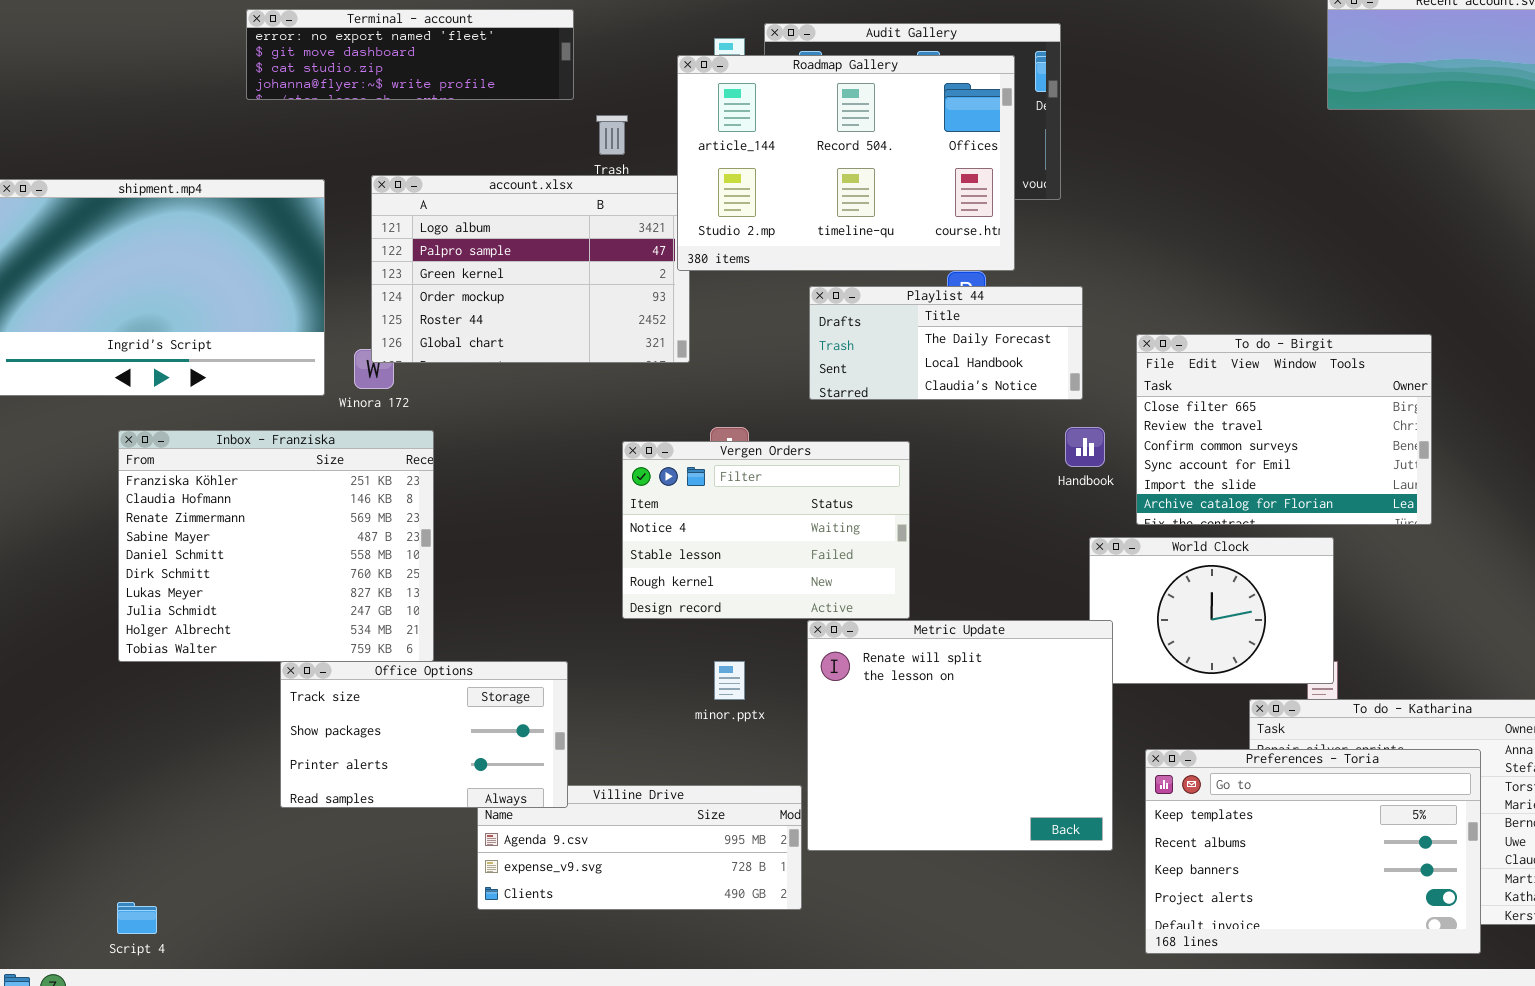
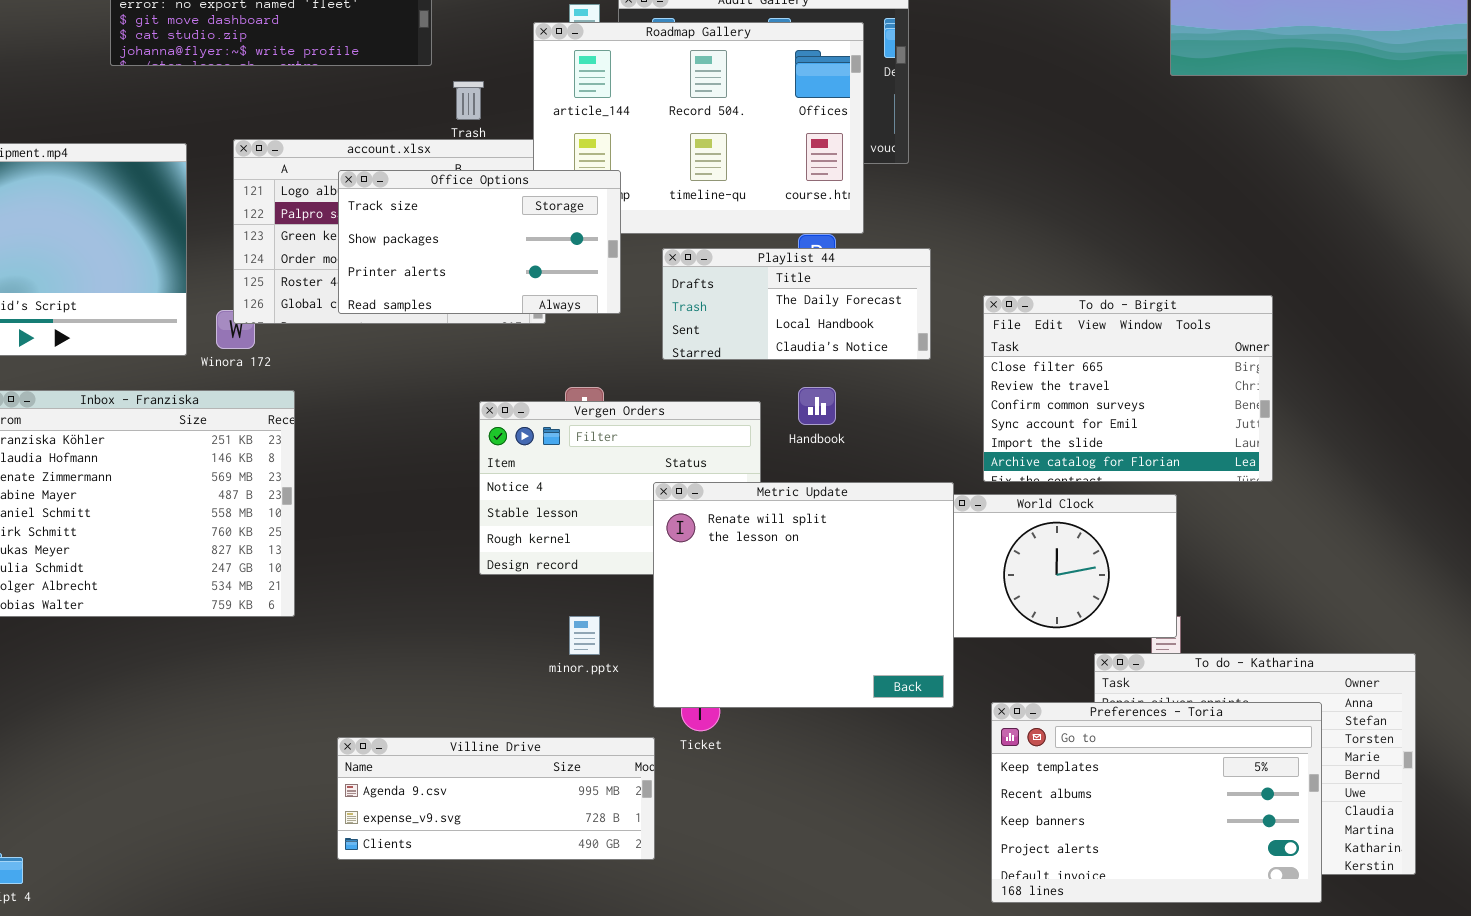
Handbook: [1065,427,1105,467] -> [798,387,836,425], moved
Metric Update: [807,620,1113,851] -> [653,482,954,708], moved
Office Options: [280,661,568,808] -> [338,170,621,314], moved

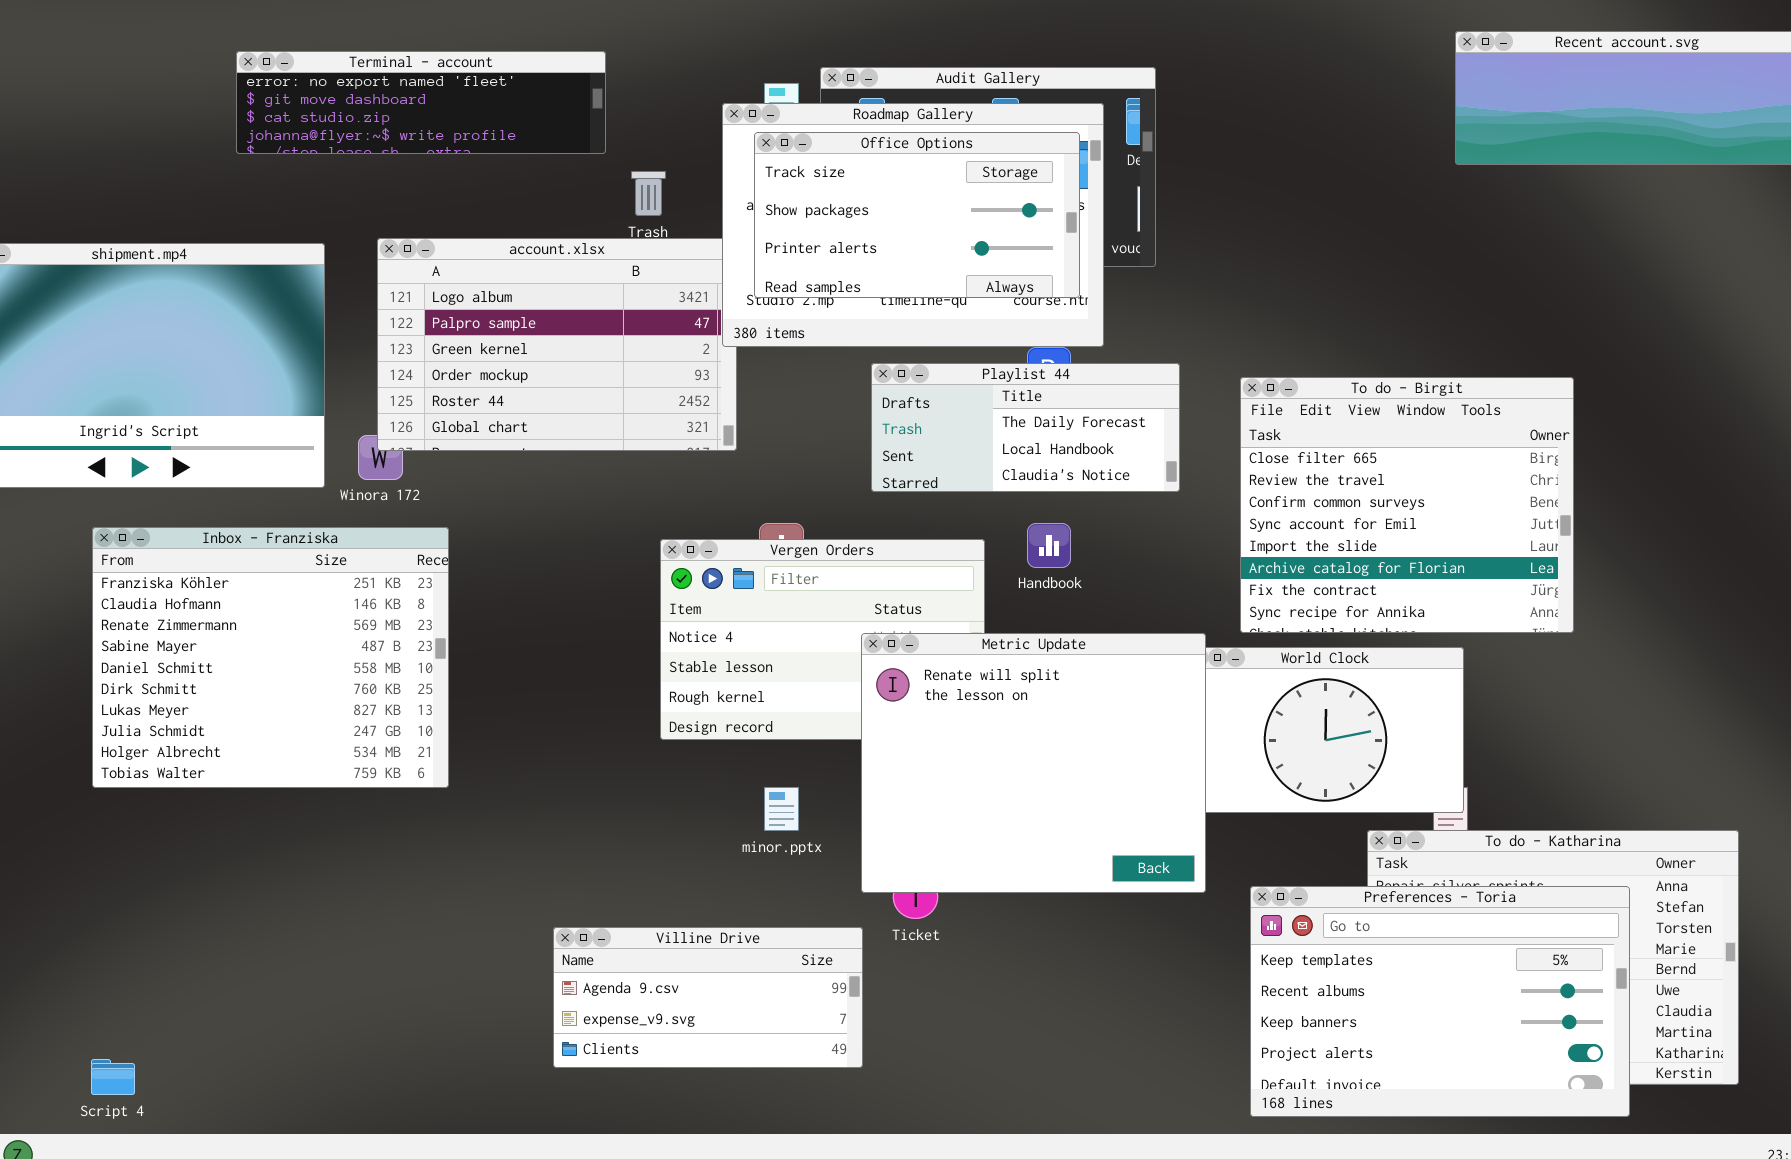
Office Options: [338,170,621,314] -> [754,132,1080,298], moved
To do - Birgit: [983,295,1273,482] -> [1240,377,1574,633], resized
Villine Drive: [337,737,655,860] -> [553,927,863,1068], resized

